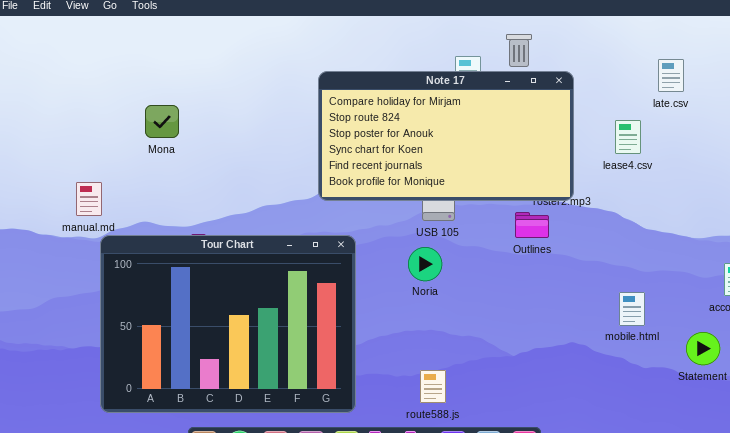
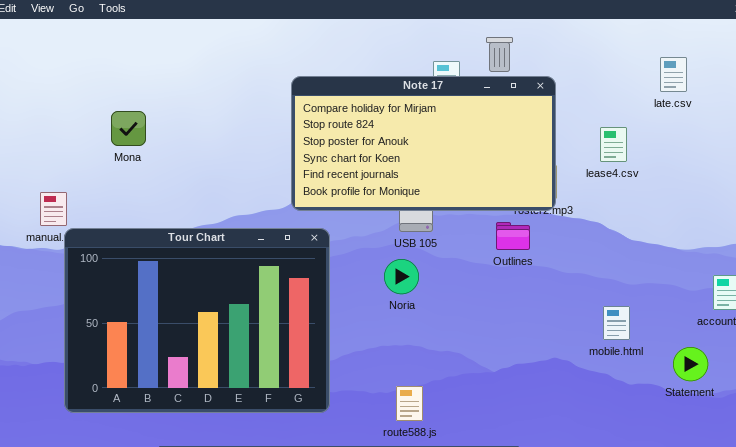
late.csv: [658,59,684,92] -> [660,57,687,92], moved
Tour Chart: [100,235,356,413] -> [64,228,330,413], moved

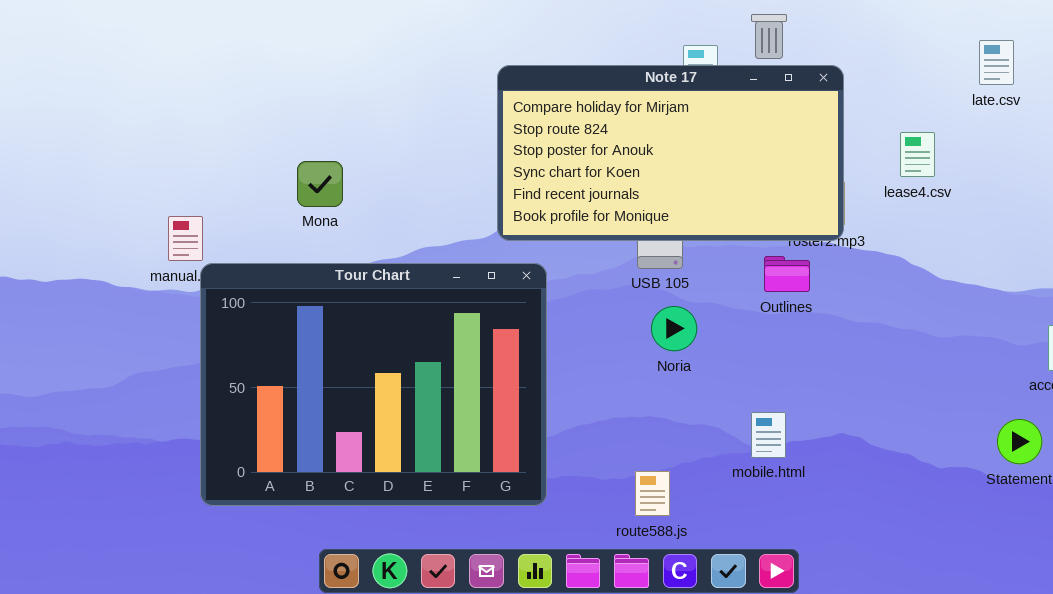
Mona: [111,111,146,146] -> [297,161,343,207], moved
Noria: [384,259,419,294] -> [651,306,697,351], moved
mobile.html: [603,306,630,340] -> [751,412,786,458], moved

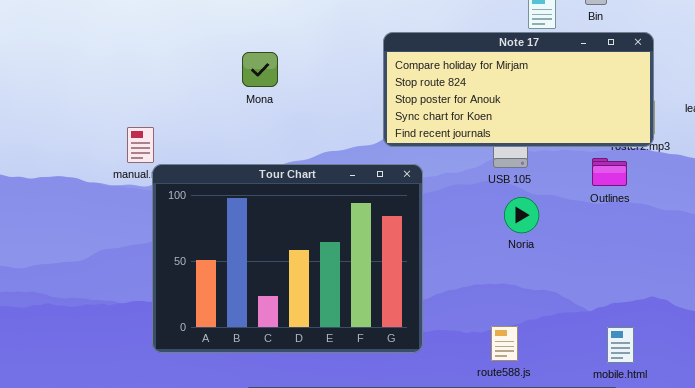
Note 17: [497,65,844,241] -> [383,32,654,147], resized
Mona: [297,161,343,207] -> [242,52,278,87], moved
mobile.html: [751,412,786,458] -> [607,327,634,363], moved

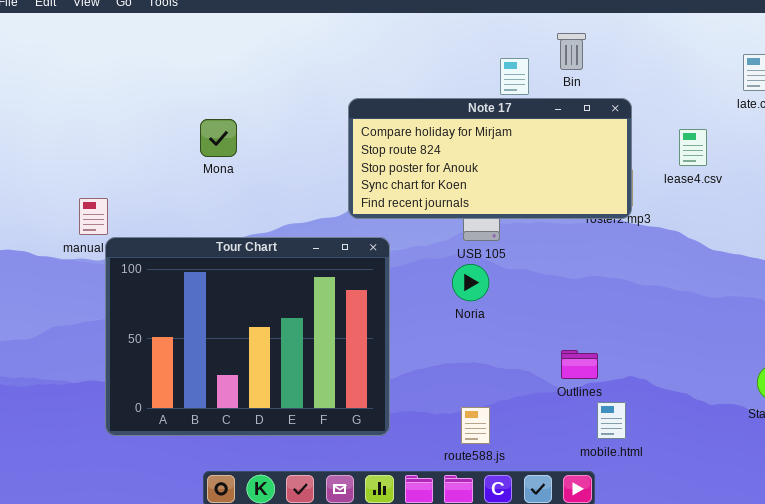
Outlines: [592,158,627,186] -> [561,350,598,379], moved
Noria: [504,197,539,233] -> [452,264,489,301], moved
mobile.html: [607,327,634,363] -> [597,402,626,439], moved

